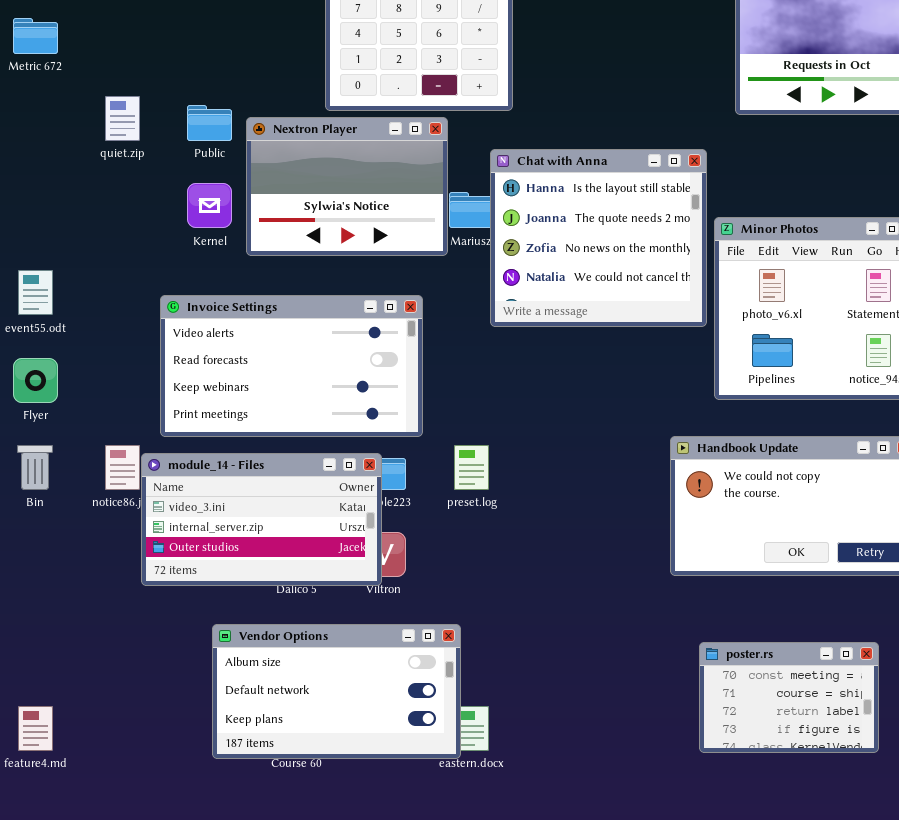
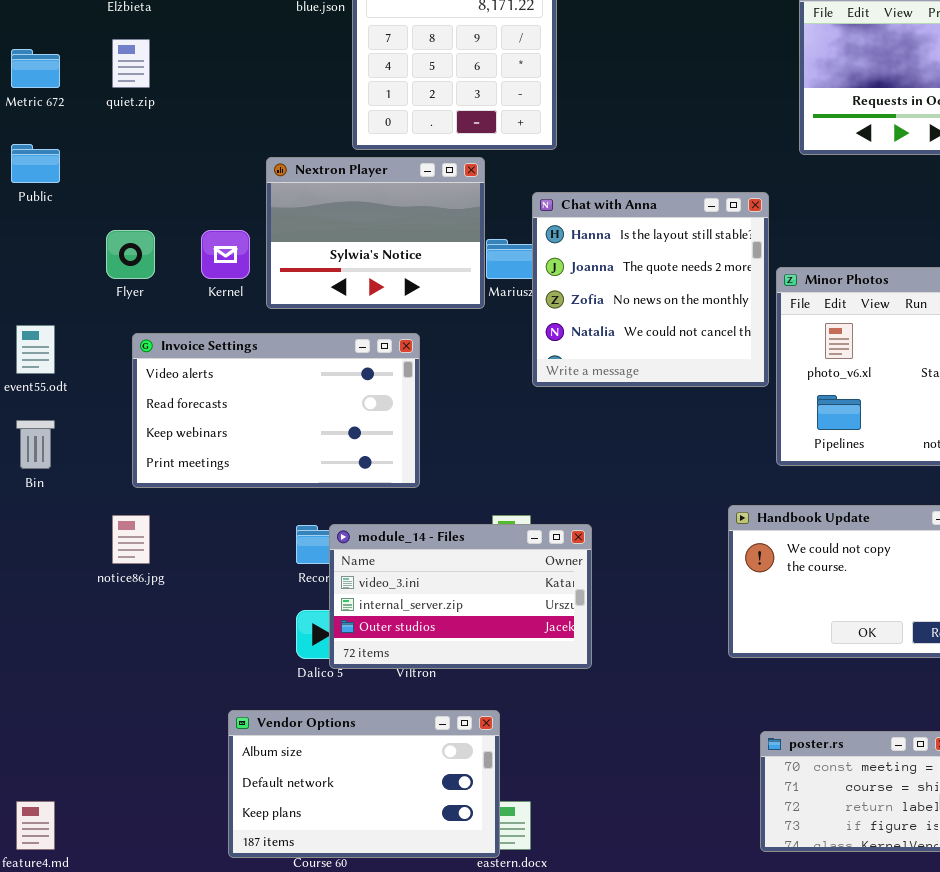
quiet.zip: [105,96,140,141] -> [112,39,150,88], moved
Public: [187,105,232,141] -> [11,144,60,183], moved
Invoice Settings: [160,295,423,437] -> [132,333,420,488], moved
Flyer: [13,358,58,403] -> [106,230,155,279], moved
Bin: [17,445,53,490] -> [16,420,55,469], moved
module_14 - Files: [141,453,382,586] -> [329,524,592,669], moved

